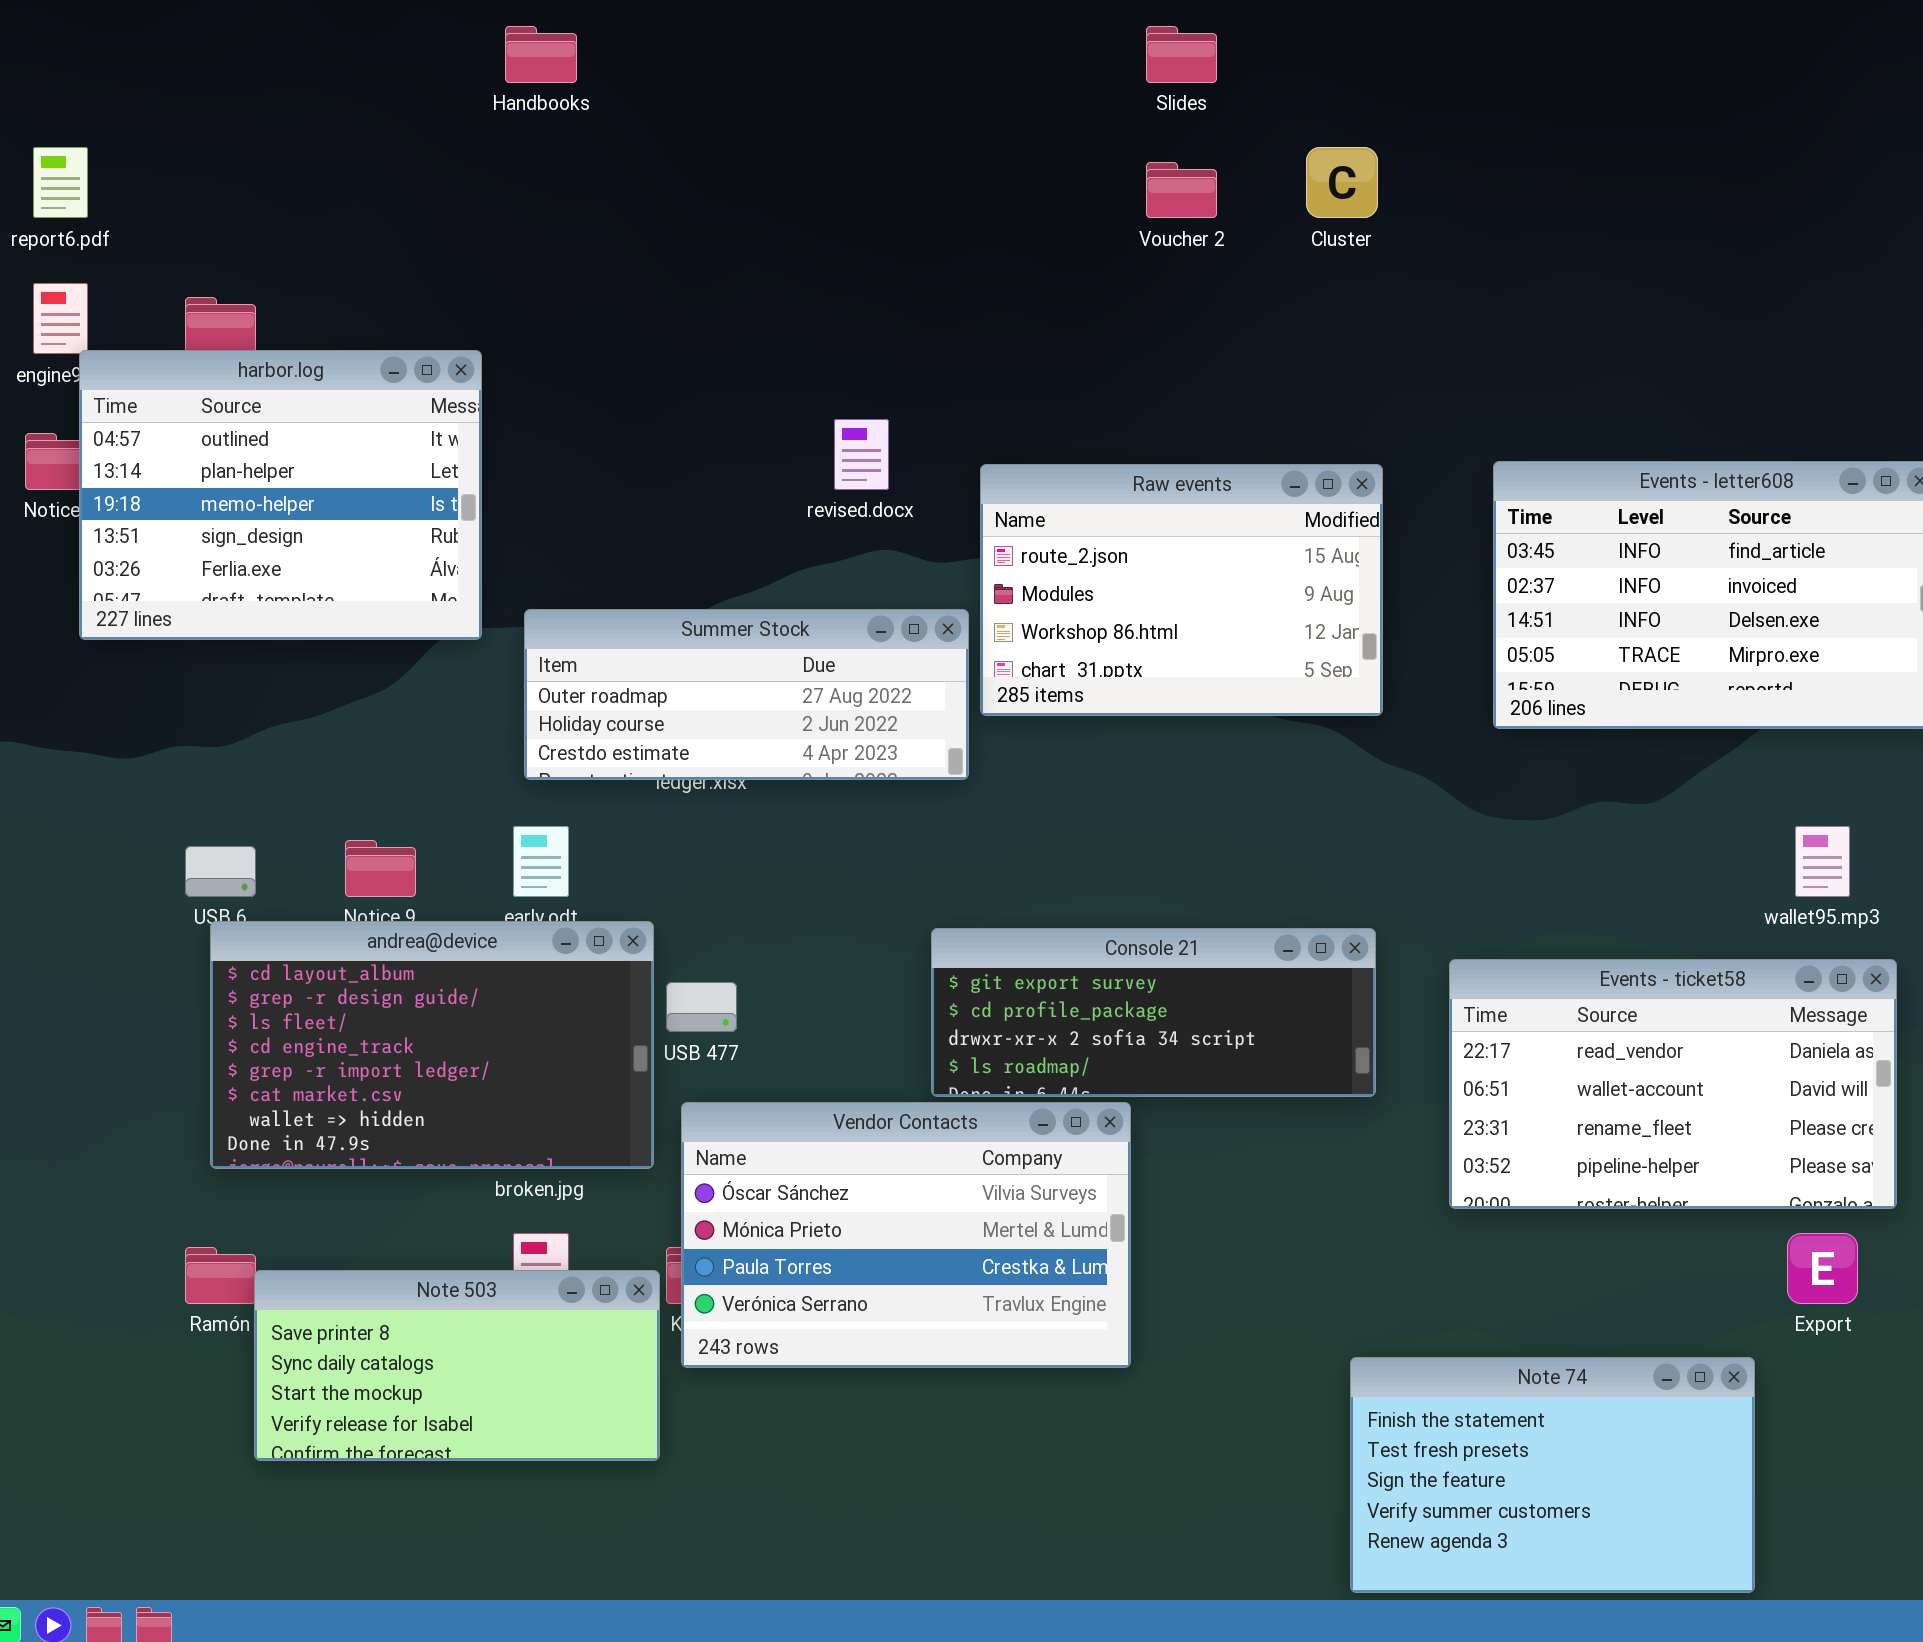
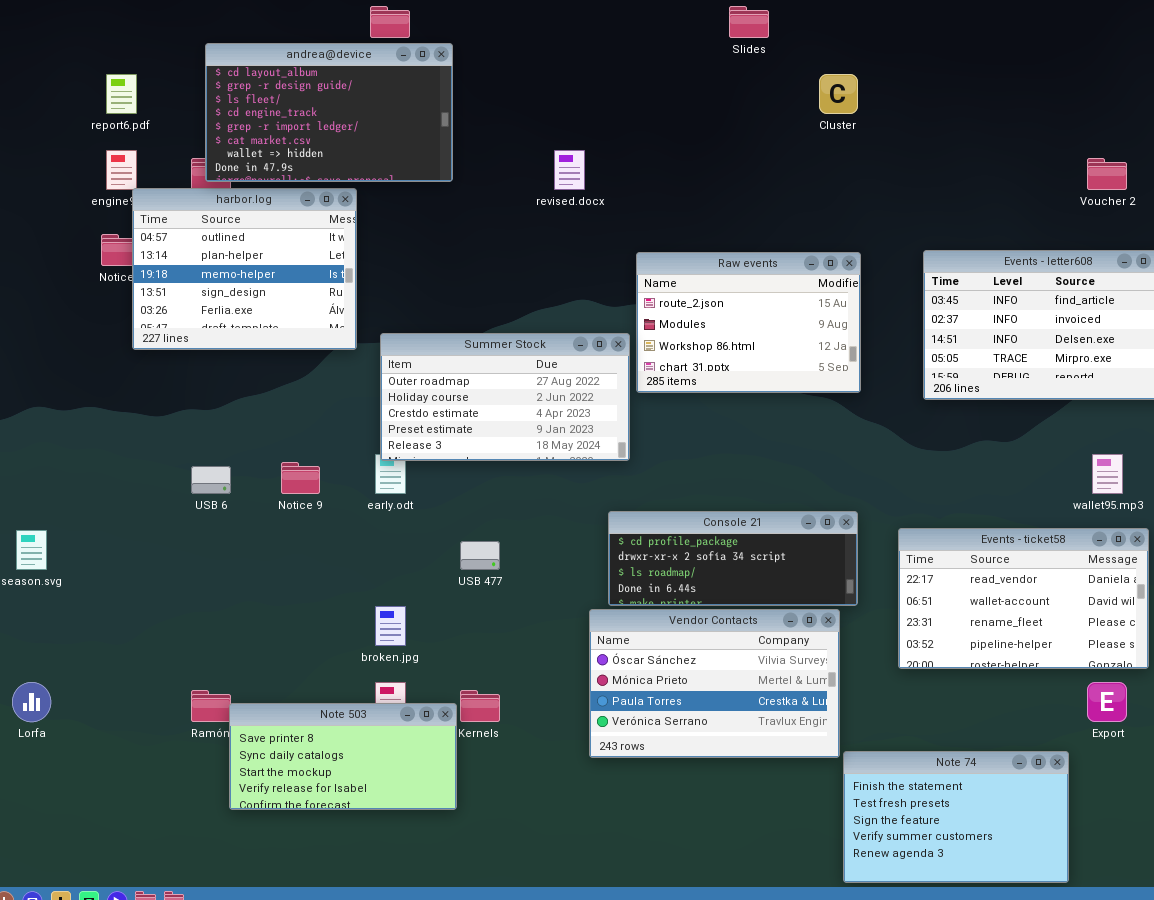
Voucher 2: [1146,162,1217,218] -> [1087,158,1127,190], moved
revised.docx: [834,419,889,490] -> [554,150,585,190], moved
Summer Stock: [524,609,969,780] -> [380,333,630,461], resized
andrea@device: [210,921,654,1169] -> [205,43,453,182], moved
Console 21: [931,928,1376,1097] -> [608,511,858,606], scrolled down 1 row
Vendor Contacts: [681,1102,1131,1368] -> [589,609,840,758], moved

